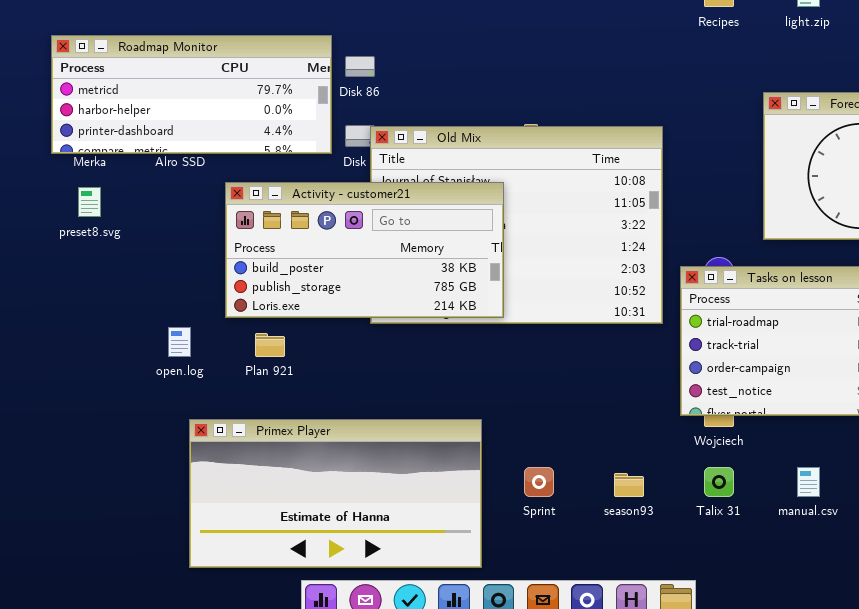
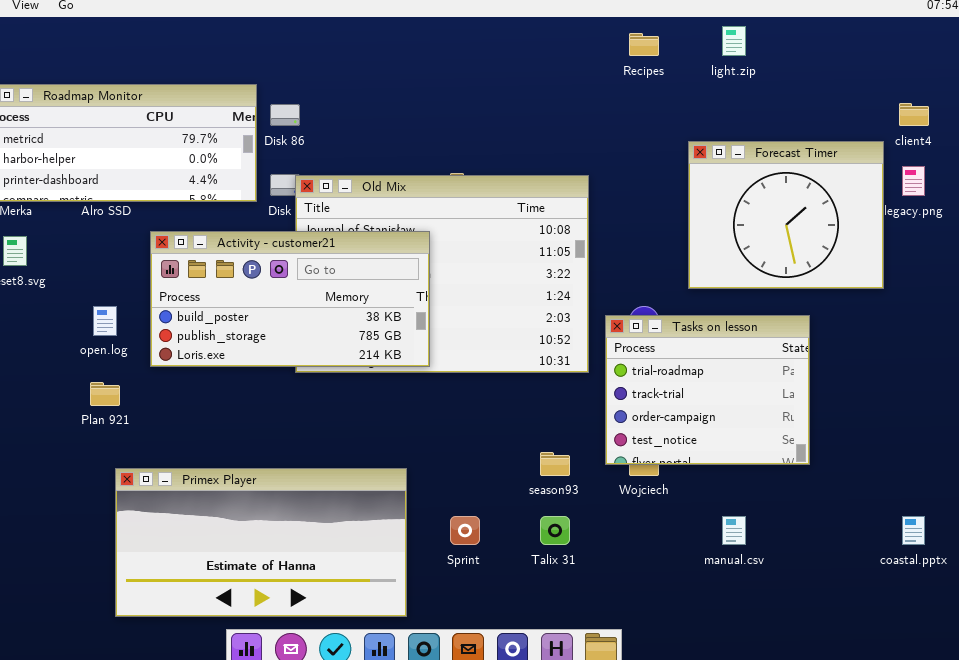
open.log: [168,327,191,357] -> [93,306,117,336], moved
Plan 921: [255,333,285,357] -> [90,382,120,406], moved
Talix 31: [704,467,734,497] -> [540,516,570,545], moved
season93: [614,473,644,497] -> [540,452,570,476], moved

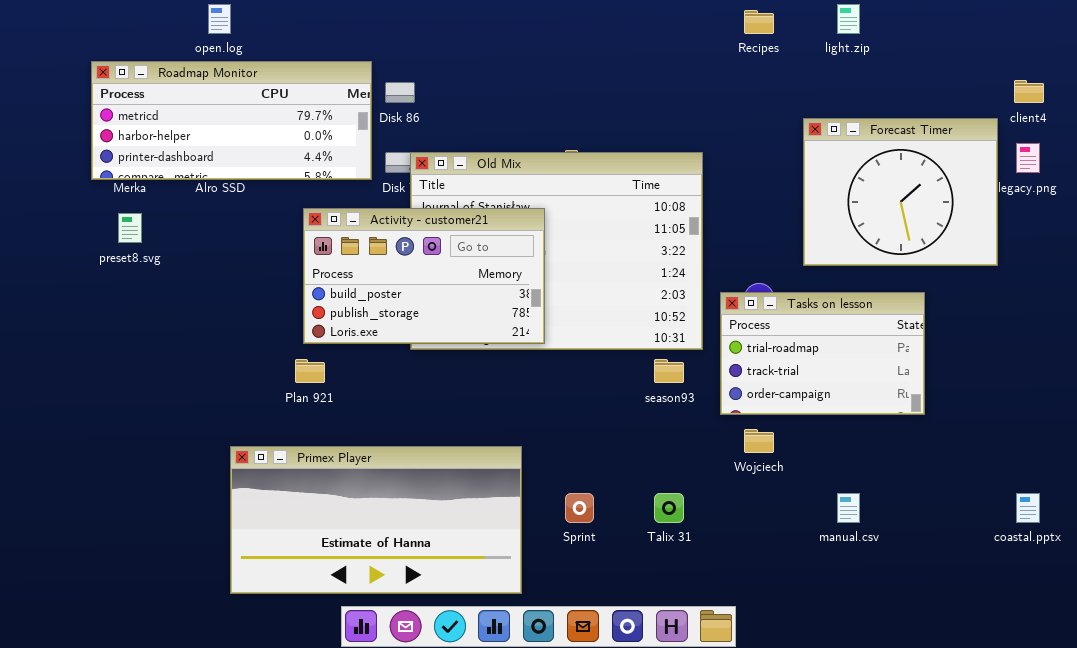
Activity - customer21: [150,231,430,367] -> [303,208,545,344], resized
open.log: [93,306,117,336] -> [208,4,231,34], moved
Tasks on lesson: [605,315,810,465] -> [720,292,925,415], resized
Plan 921: [90,382,120,406] -> [295,359,325,383], moved
season93: [540,452,570,476] -> [654,359,684,383], moved

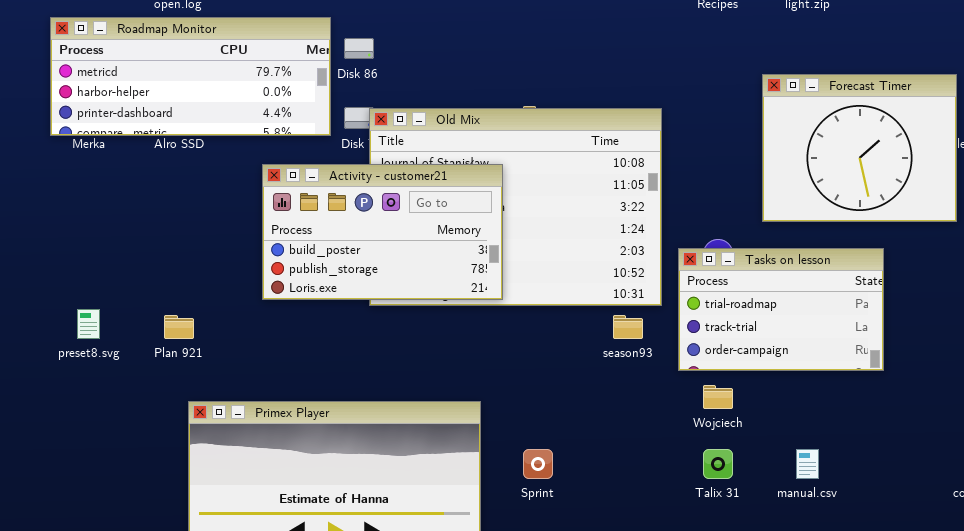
preset8.svg: [118,213,142,243] -> [77,309,100,339], moved
Plan 921: [295,359,325,383] -> [164,315,194,339], moved
Talix 31: [654,493,684,523] -> [703,449,733,479], moved

